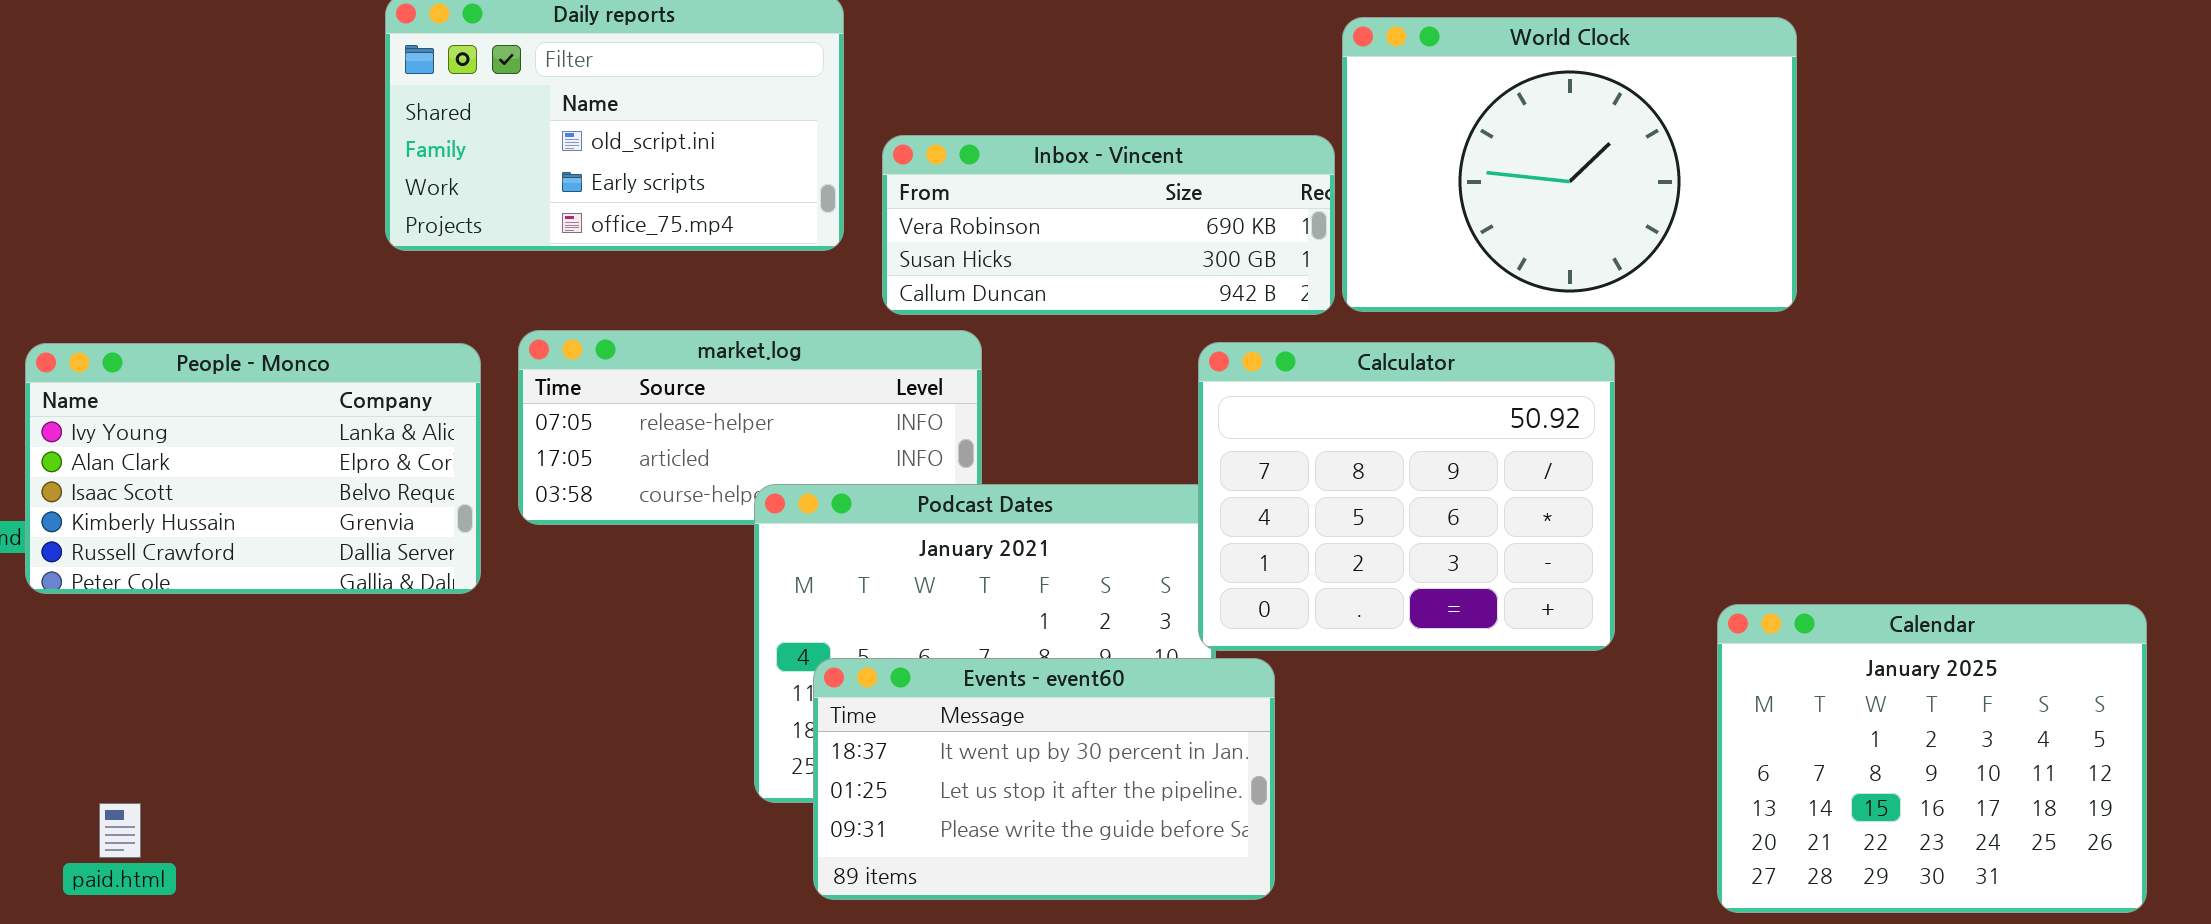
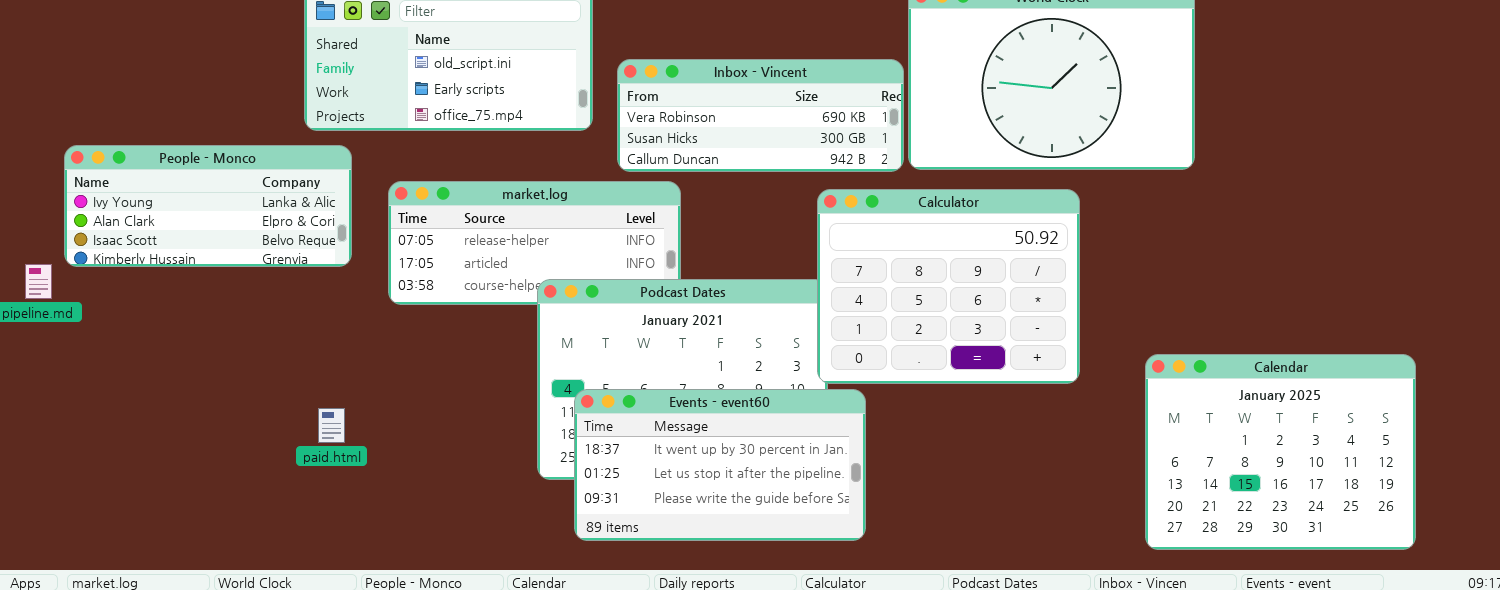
People - Monco: [25,343,481,594] -> [64,145,352,267], moved, resized
paid.html: [99,803,141,858] -> [318,408,345,443], moved

